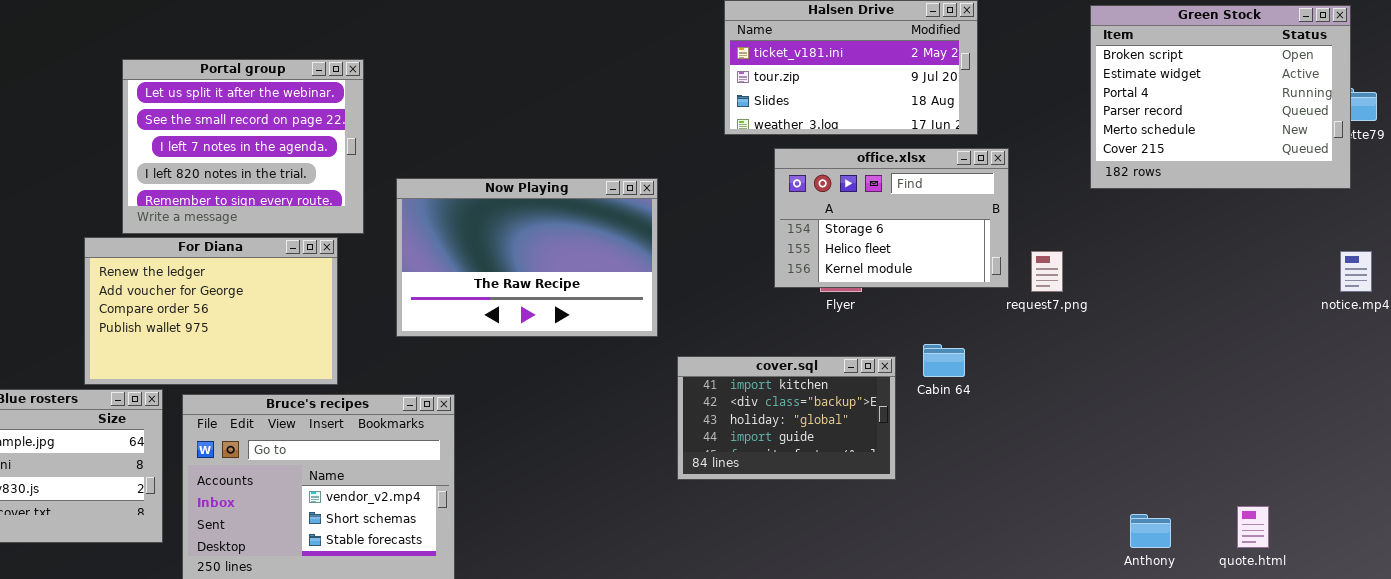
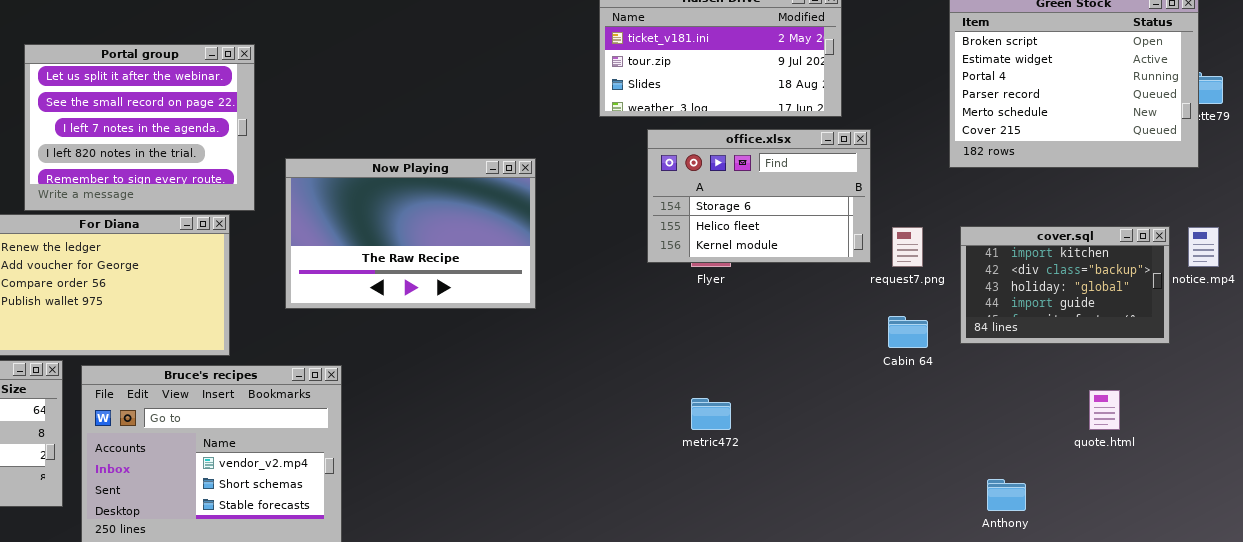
Cabin 64: [923,344,965,377] -> [888,316,928,348], moved
cover.sql: [677,356,896,480] -> [960,226,1170,344], moved
quote.html: [1237,506,1269,548] -> [1089,390,1120,430], moved

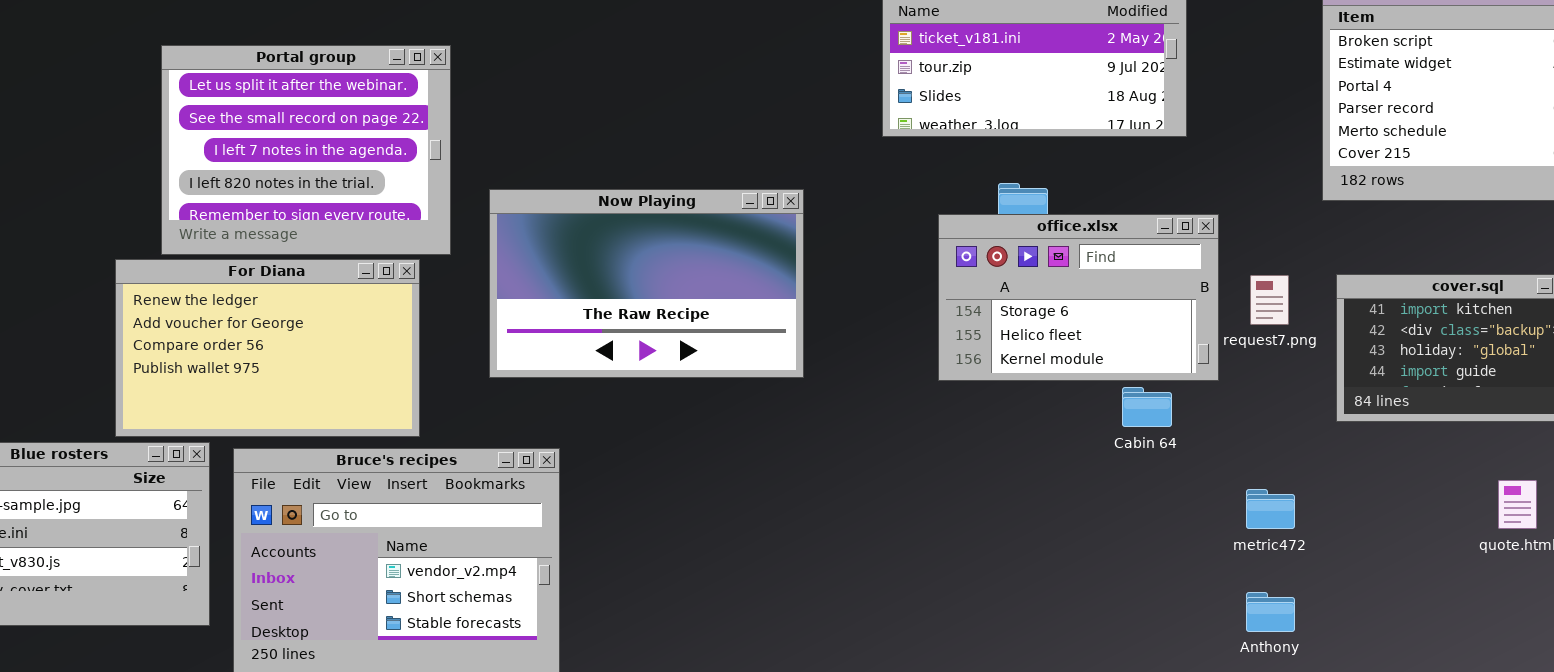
office.xlsx: [647,129,871,263] -> [938,214,1219,381], moved
Cabin 64: [888,316,928,348] -> [1122,387,1172,427], moved
metric472: [691,398,731,430] -> [1246,489,1295,529], moved
Anthony: [987,479,1026,511] -> [1246,592,1295,632], moved

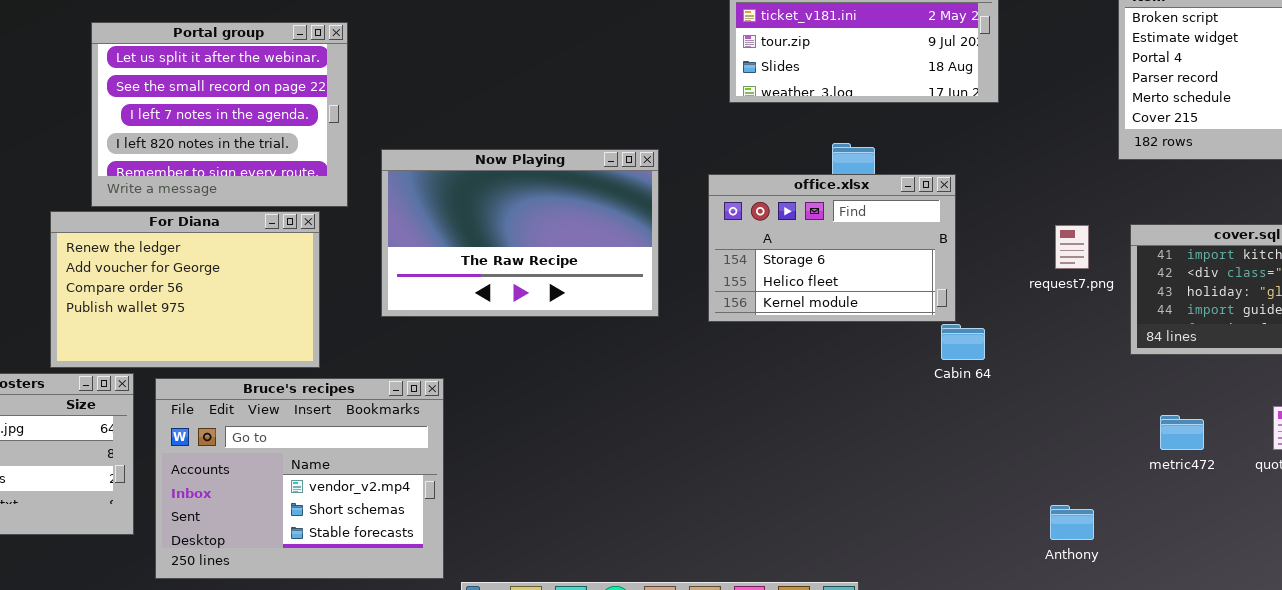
office.xlsx: [938,214,1219,381] -> [708,174,956,322], moved
metric472: [1246,489,1295,529] -> [1160,415,1204,450], moved

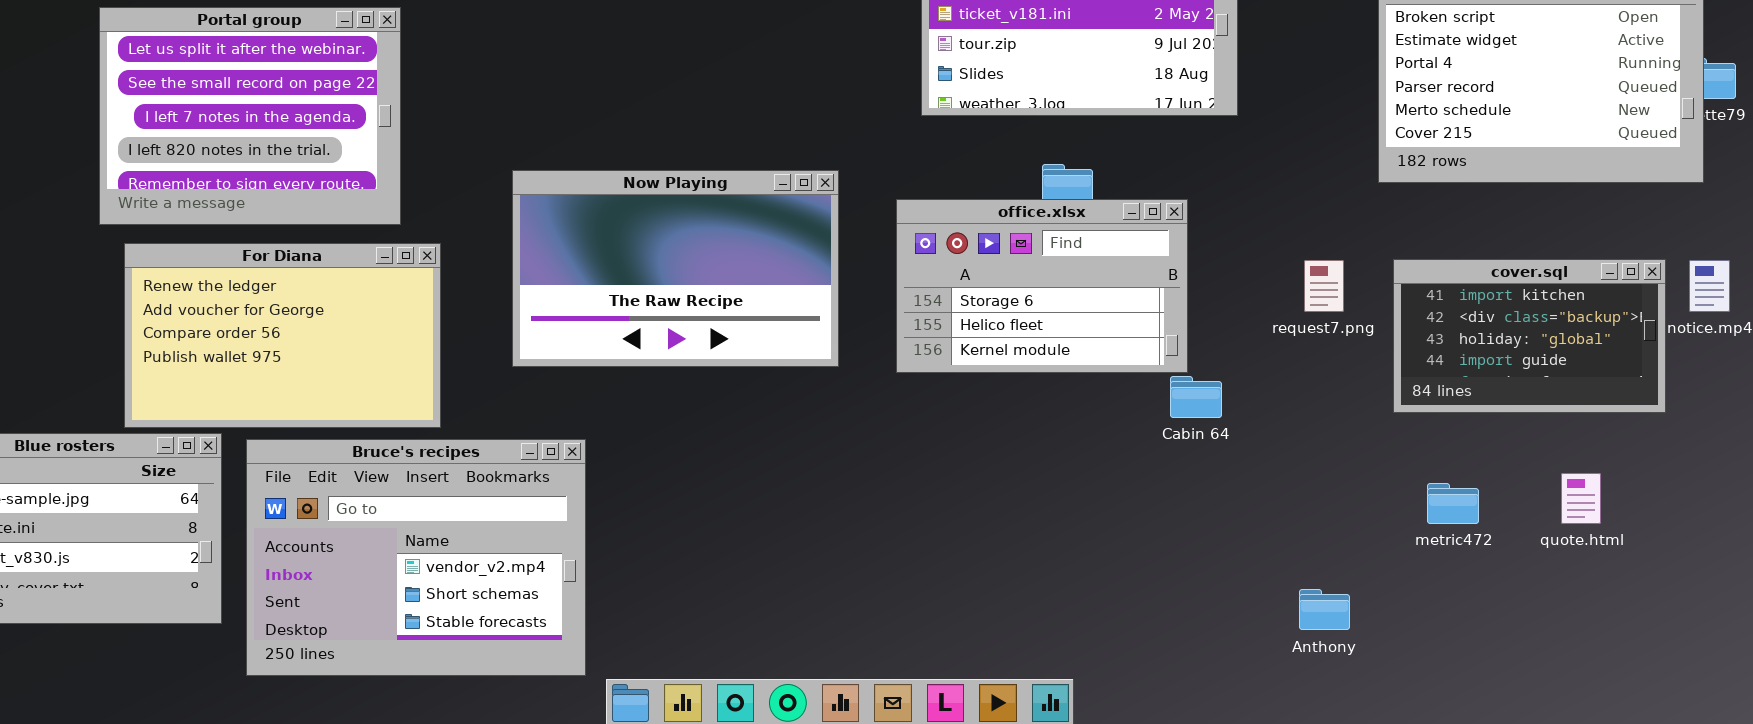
Portal group: [91,22,348,207] -> [99,7,401,225], moved

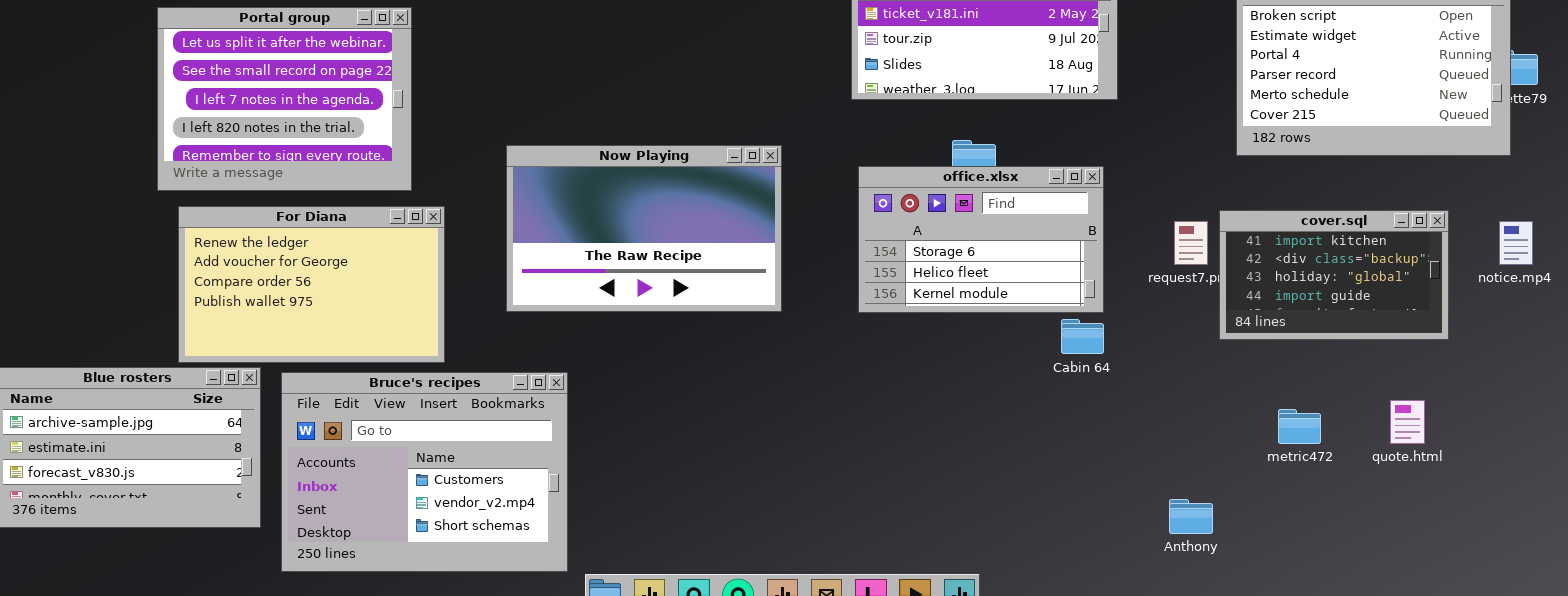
office.xlsx: [896,199,1188,373] -> [858,166,1104,313], moved
cover.sql: [1393,259,1666,413] -> [1219,210,1449,340], moved
Bruce's recipes: [246,439,586,676] -> [281,372,568,572], scrolled up 1 row

